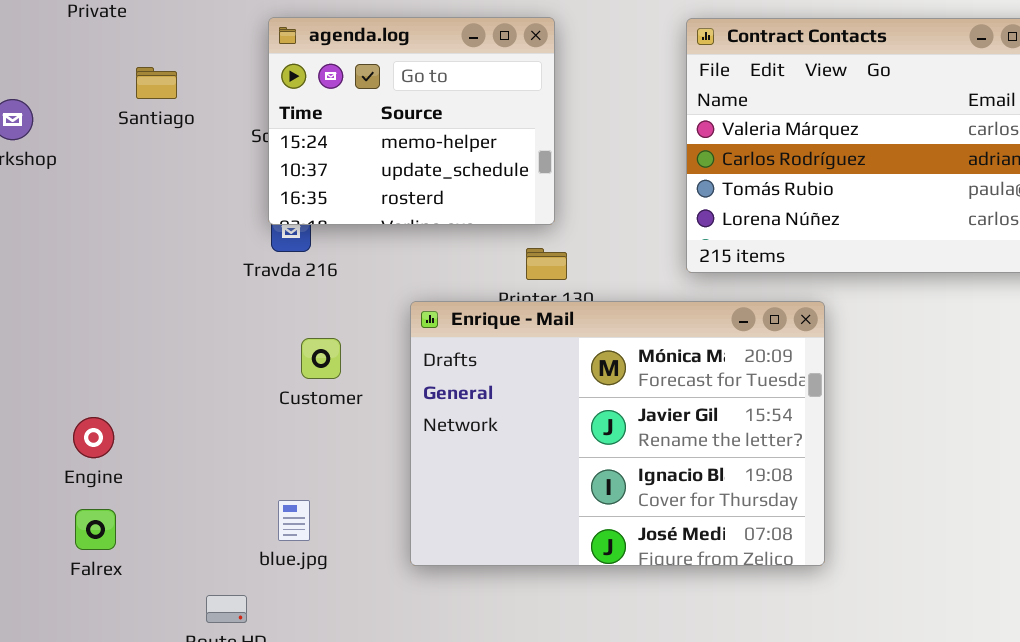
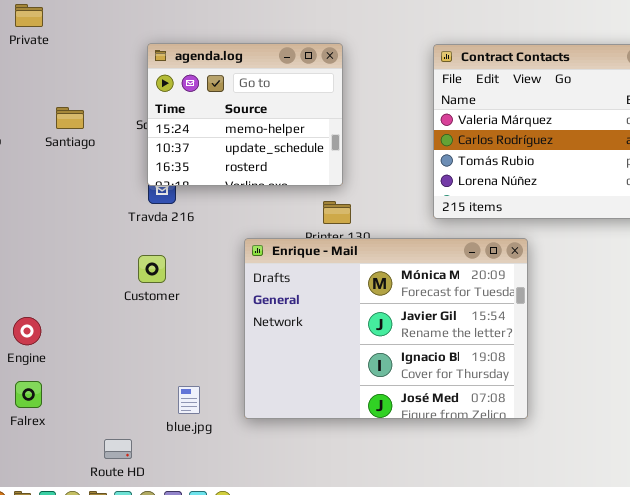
Santiago: [136,67,177,99] -> [56,107,84,129], moved
Customer: [301,338,341,379] -> [138,255,166,283], moved
blue.jpg: [278,500,310,541] -> [178,386,200,414], moved

